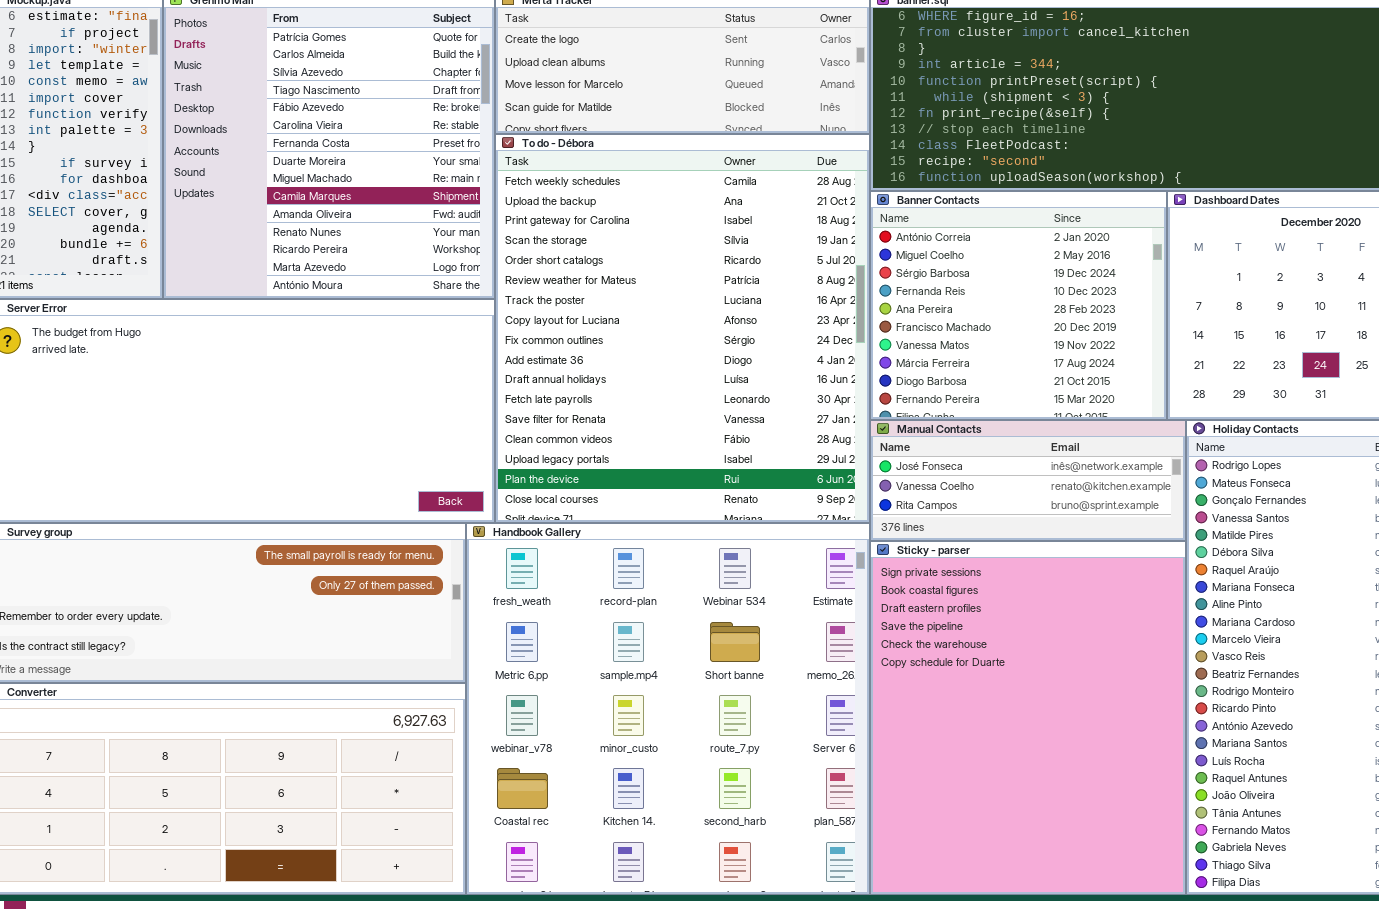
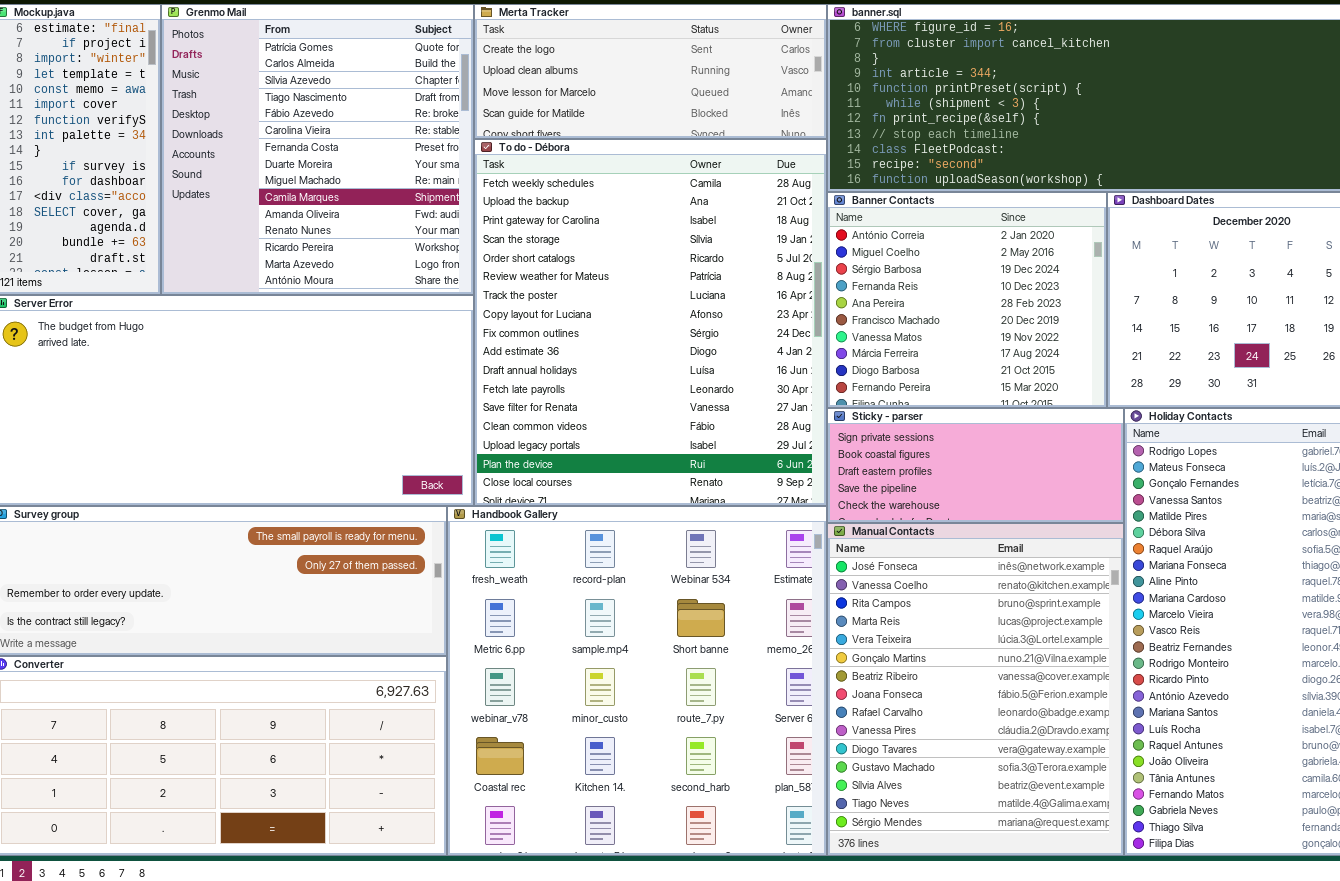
Manual Contacts: [870,420,1186,541] -> [827,523,1124,856], moved, resized
Sticky - parser: [870,541,1186,895] -> [827,408,1124,523], moved, resized

